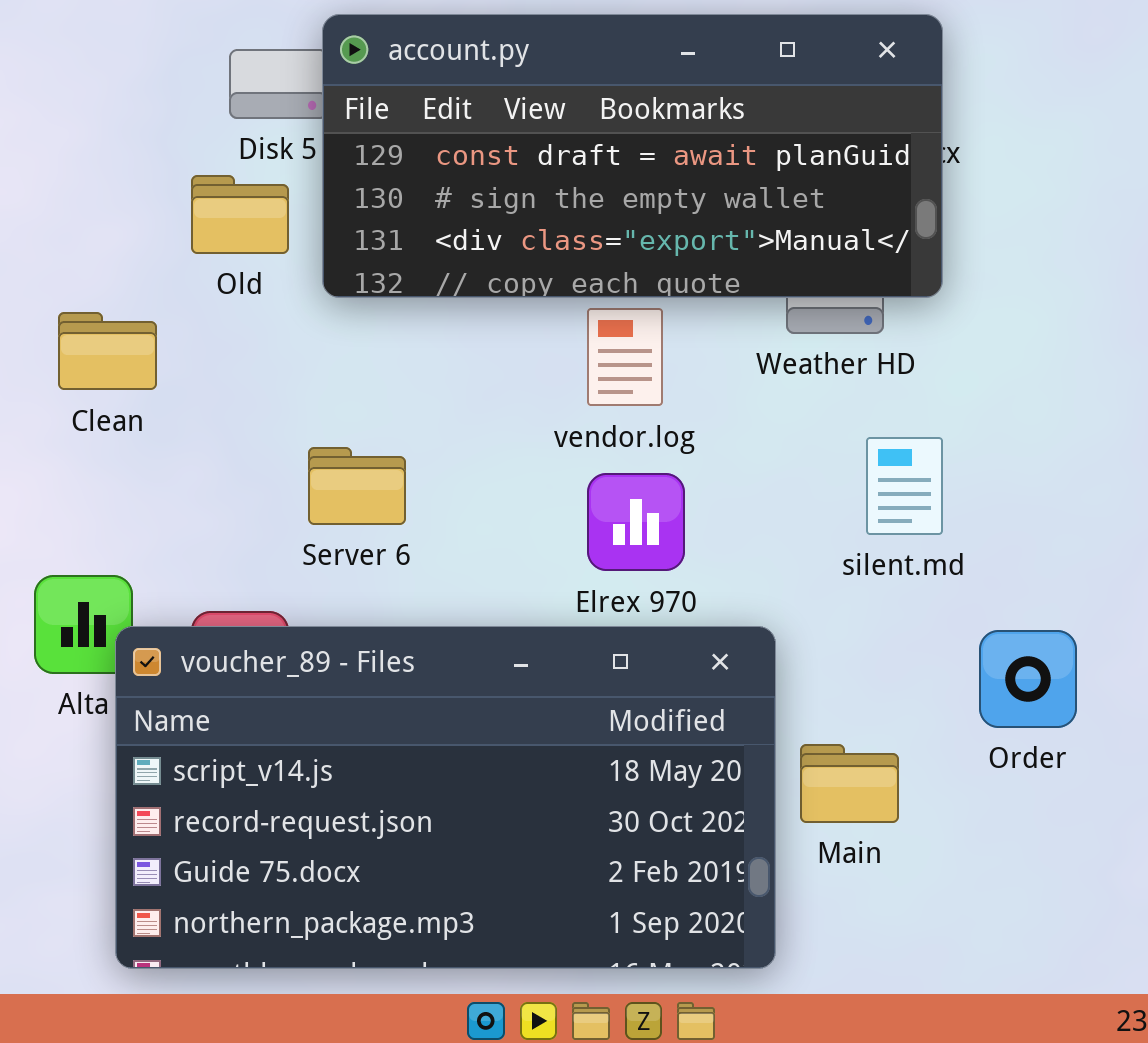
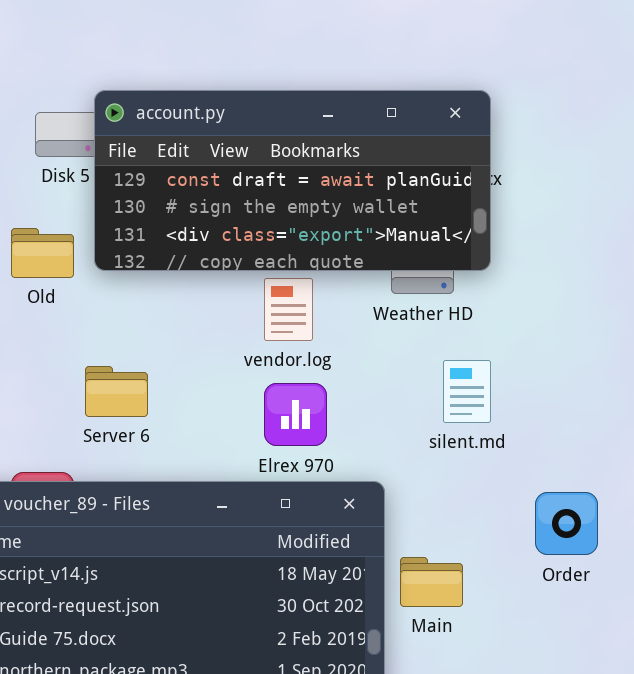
Old: [191,175,289,254] -> [11,228,74,278], moved
Order: [979,630,1077,728] -> [535,492,598,555], moved

